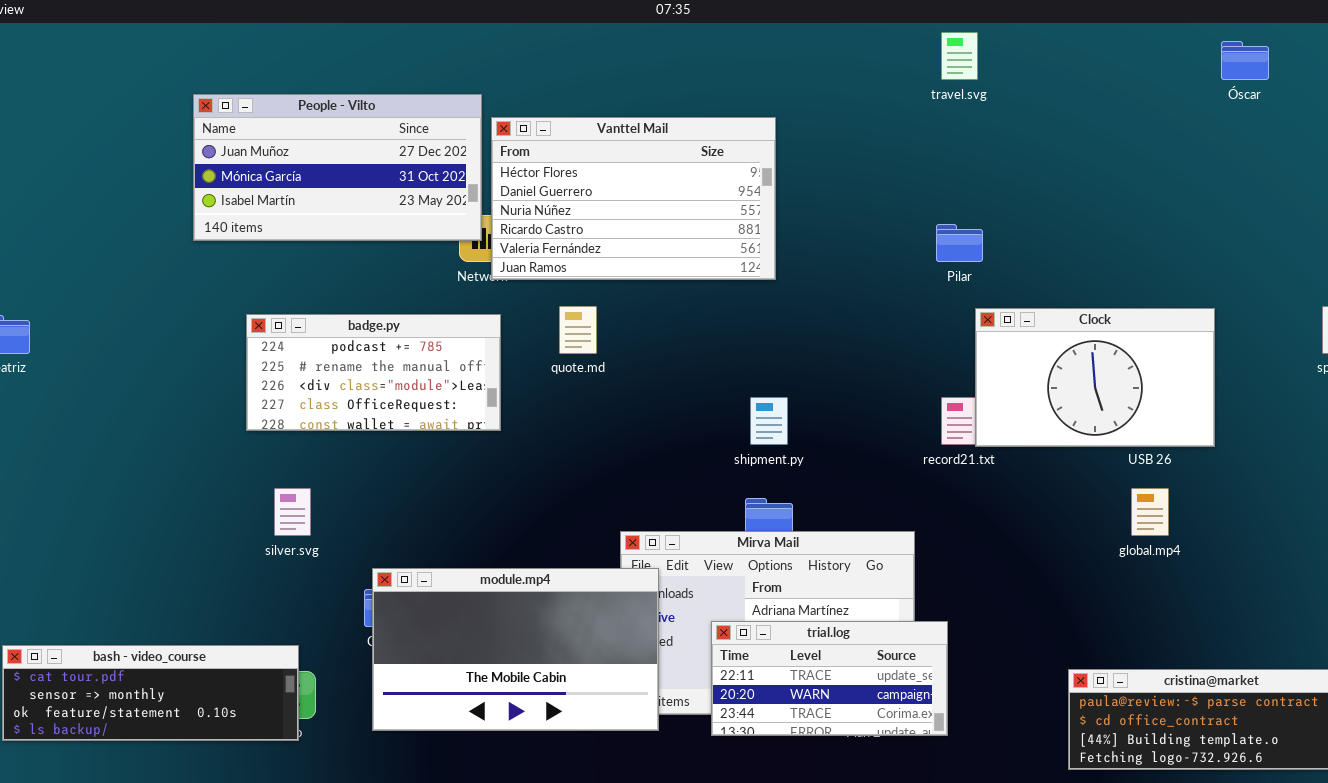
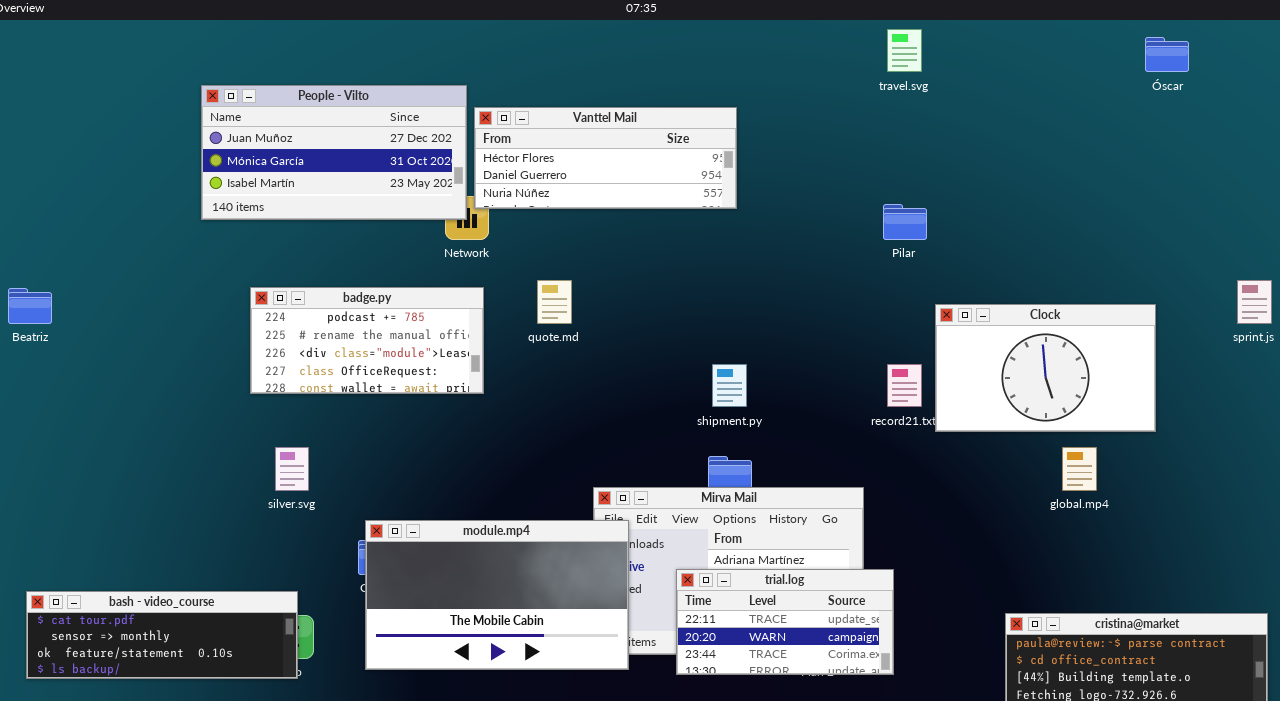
Vanttel Mail: [491,117,776,280] -> [474,107,737,209], resized
Clock: [975,308,1215,447] -> [935,304,1156,432], moved

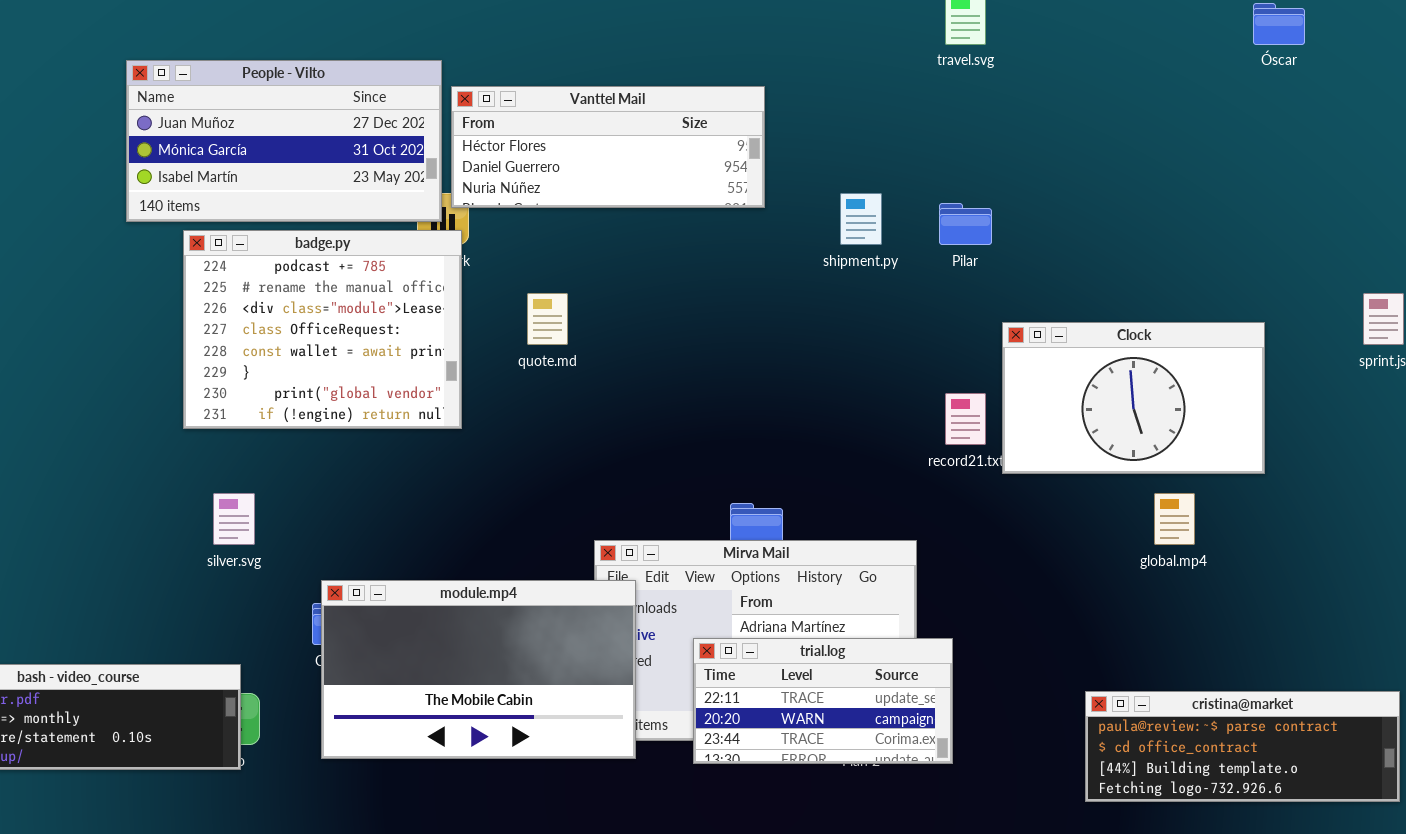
badge.py: [250,287,484,394] -> [183,230,462,429], resized
shipment.py: [712,364,747,407] -> [840,193,882,245], moved

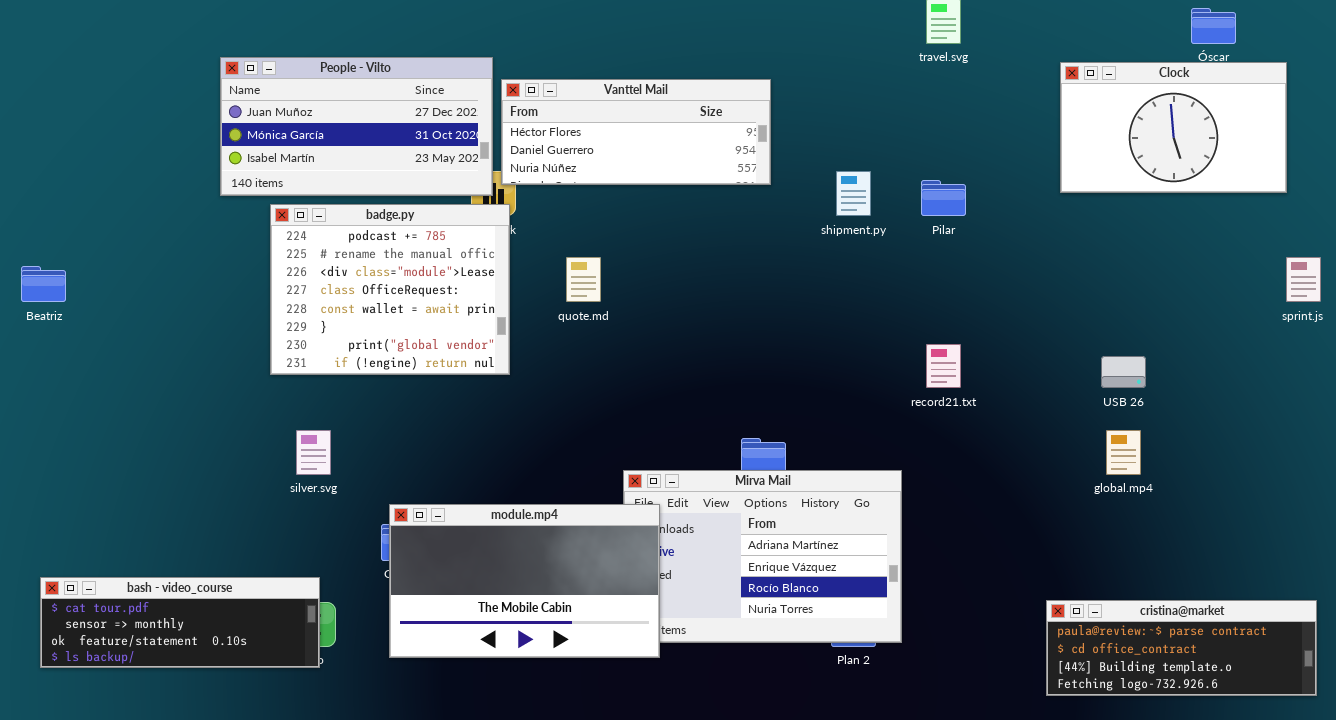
Clock: [1002,322,1265,474] -> [1060,62,1287,193], moved
trial.log: [693,638,953,764] -> none, closed

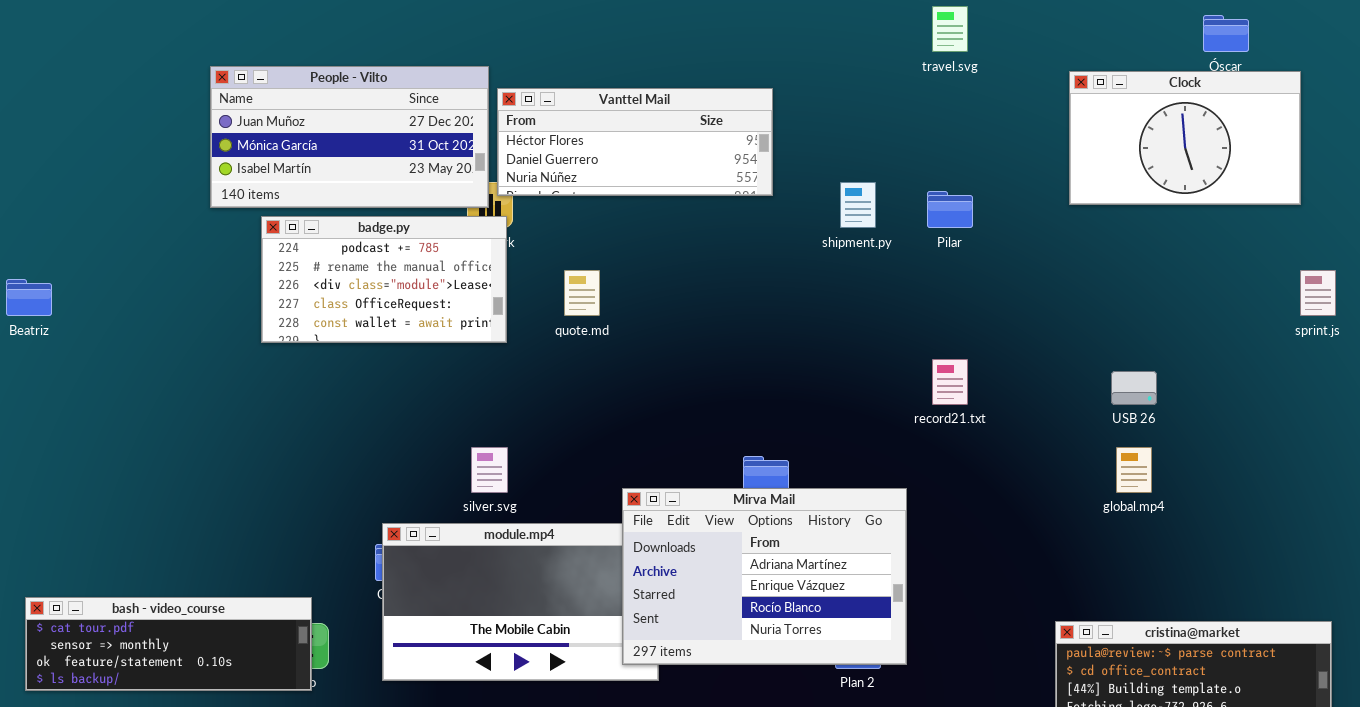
badge.py: [270,204,510,375] -> [261,216,507,343], resized
silver.svg: [296,430,331,475] -> [471,447,508,493], moved
Mirva Mail: [623,470,902,643] -> [622,488,907,665], raised

